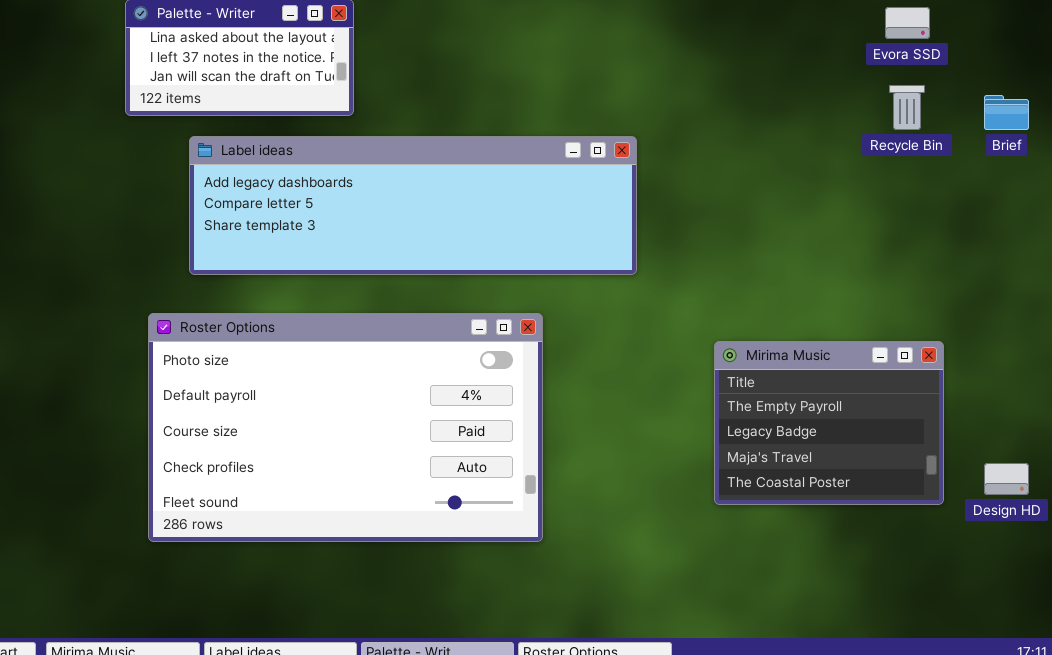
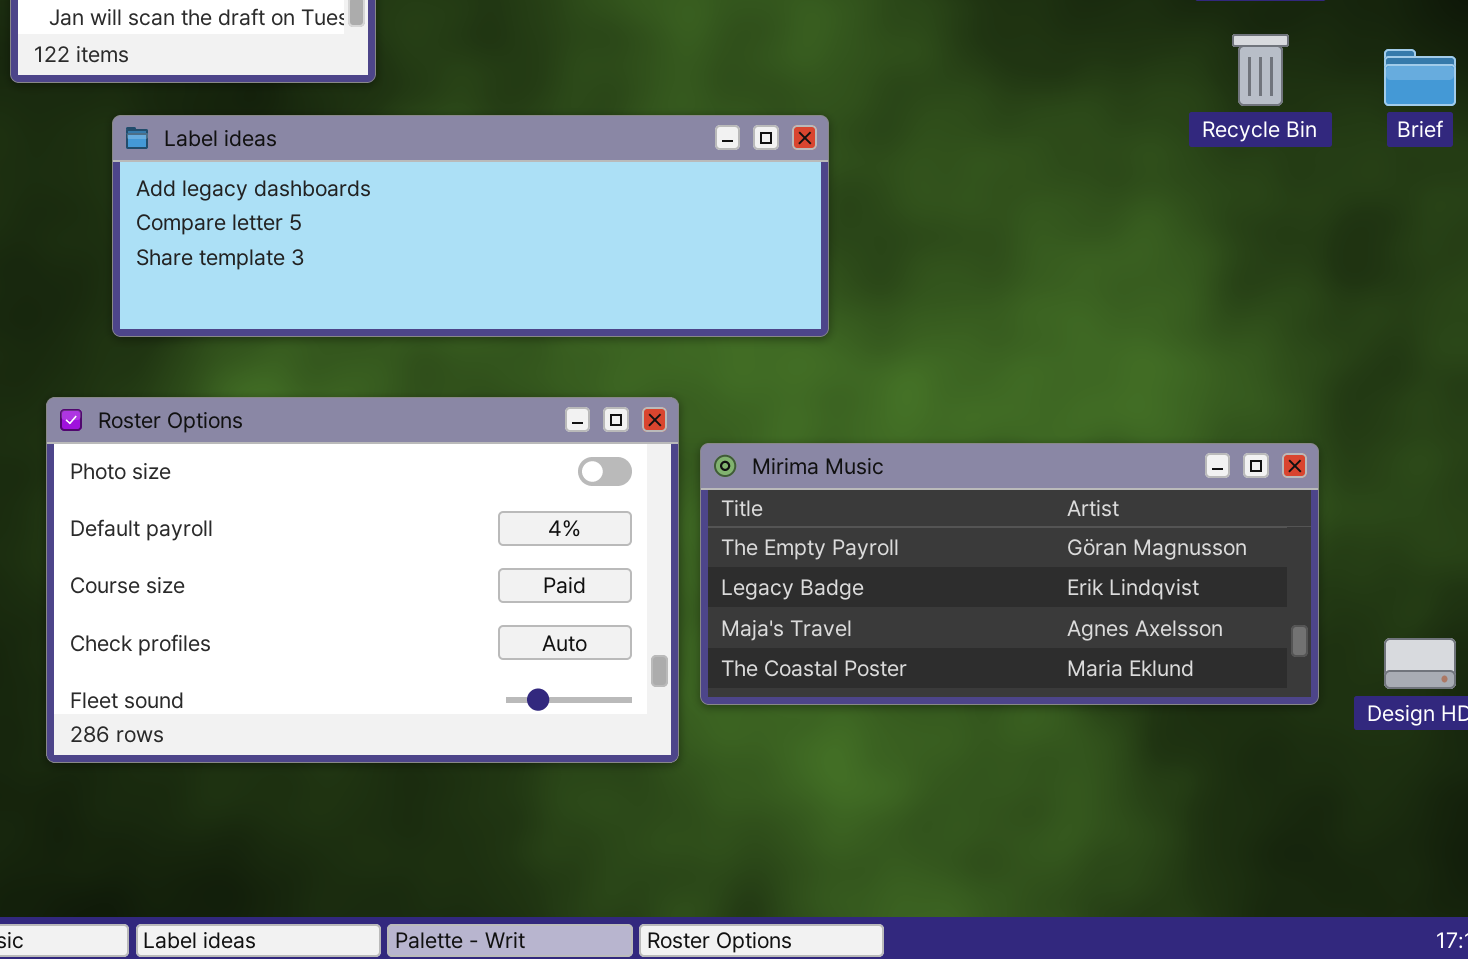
Mirima Music: [714,341,944,505] -> [700,443,1319,705], resized

